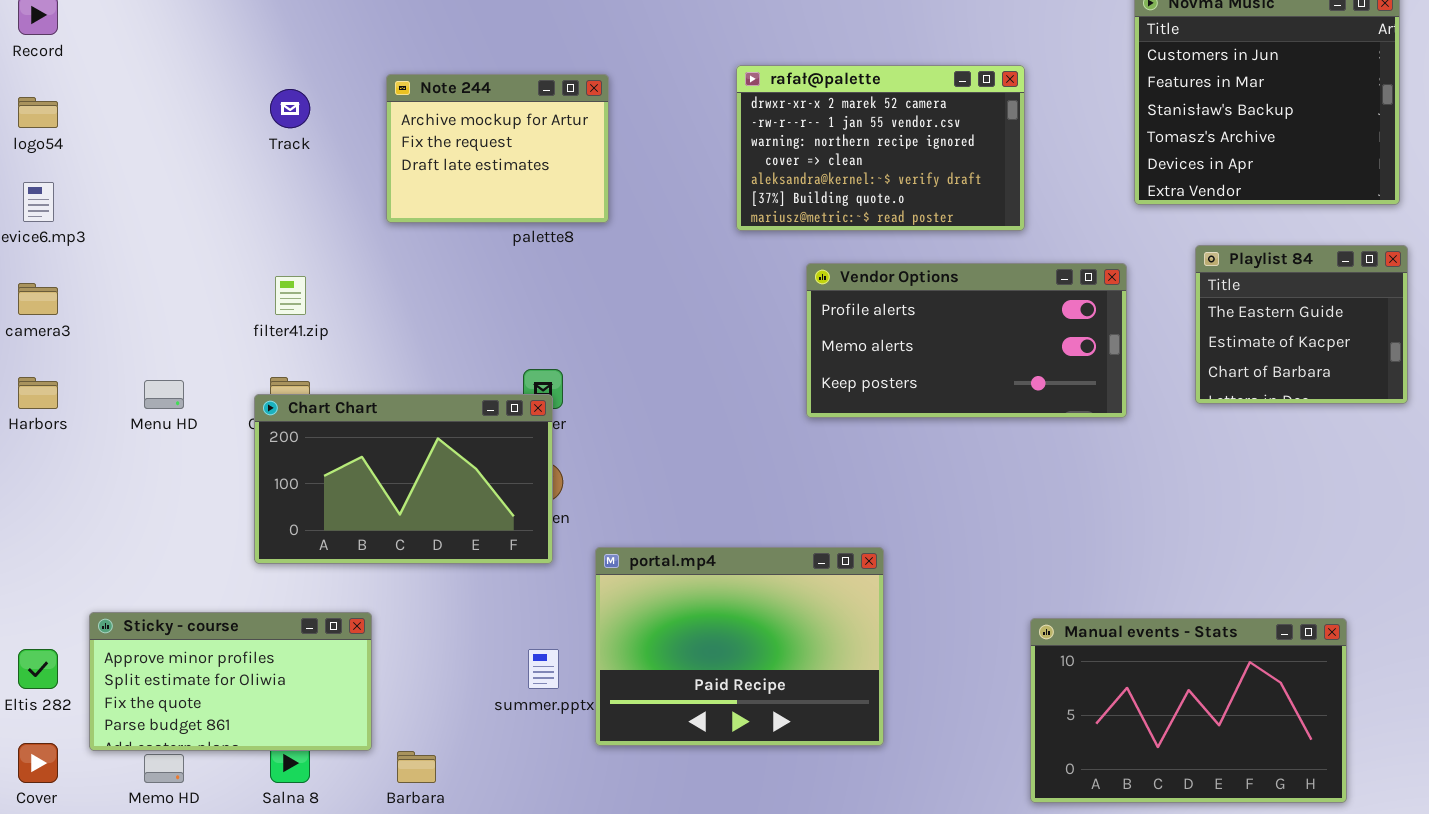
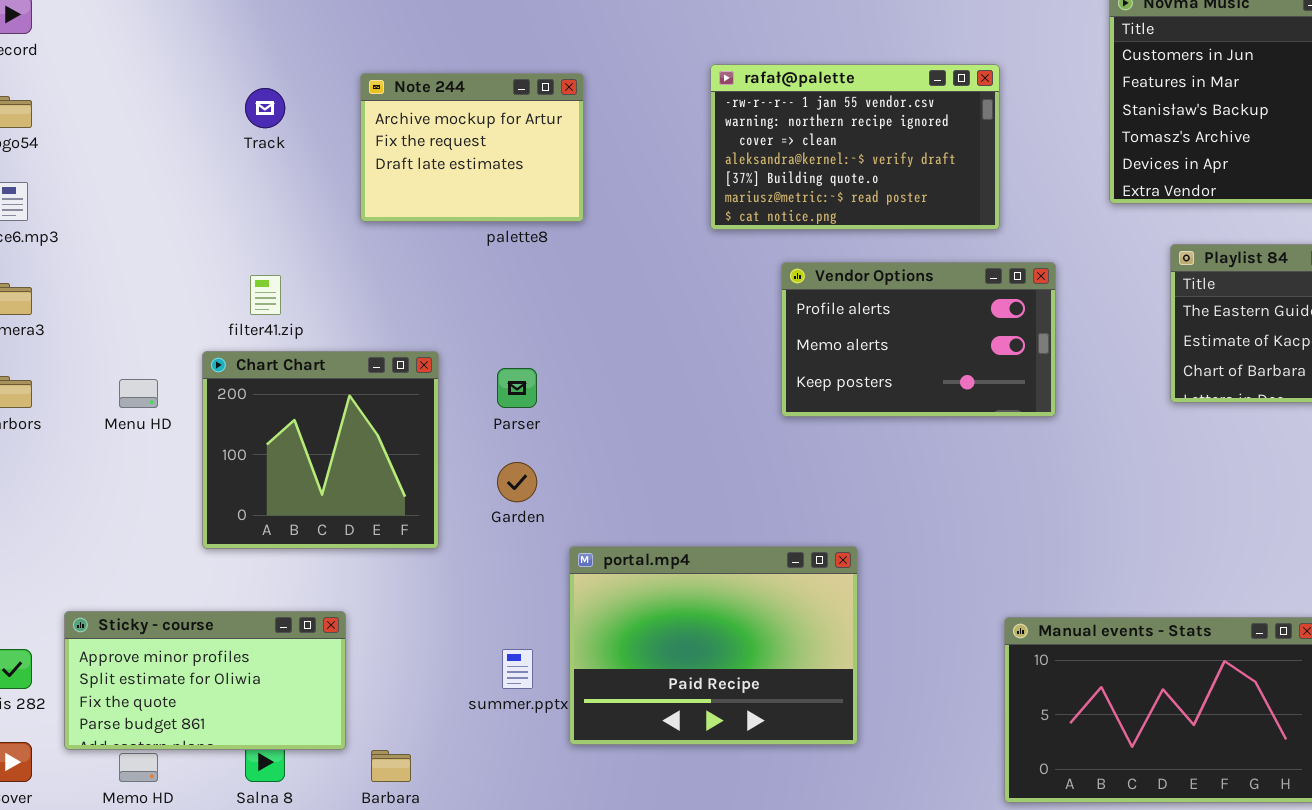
rafał@palette: [736,65,1025,231] -> [710,64,1000,230], scrolled down 1 row
Vendor Options: [806,263,1127,418] -> [781,262,1056,417], resized
Chart Chart: [254,394,553,564] -> [202,351,439,549], moved, resized

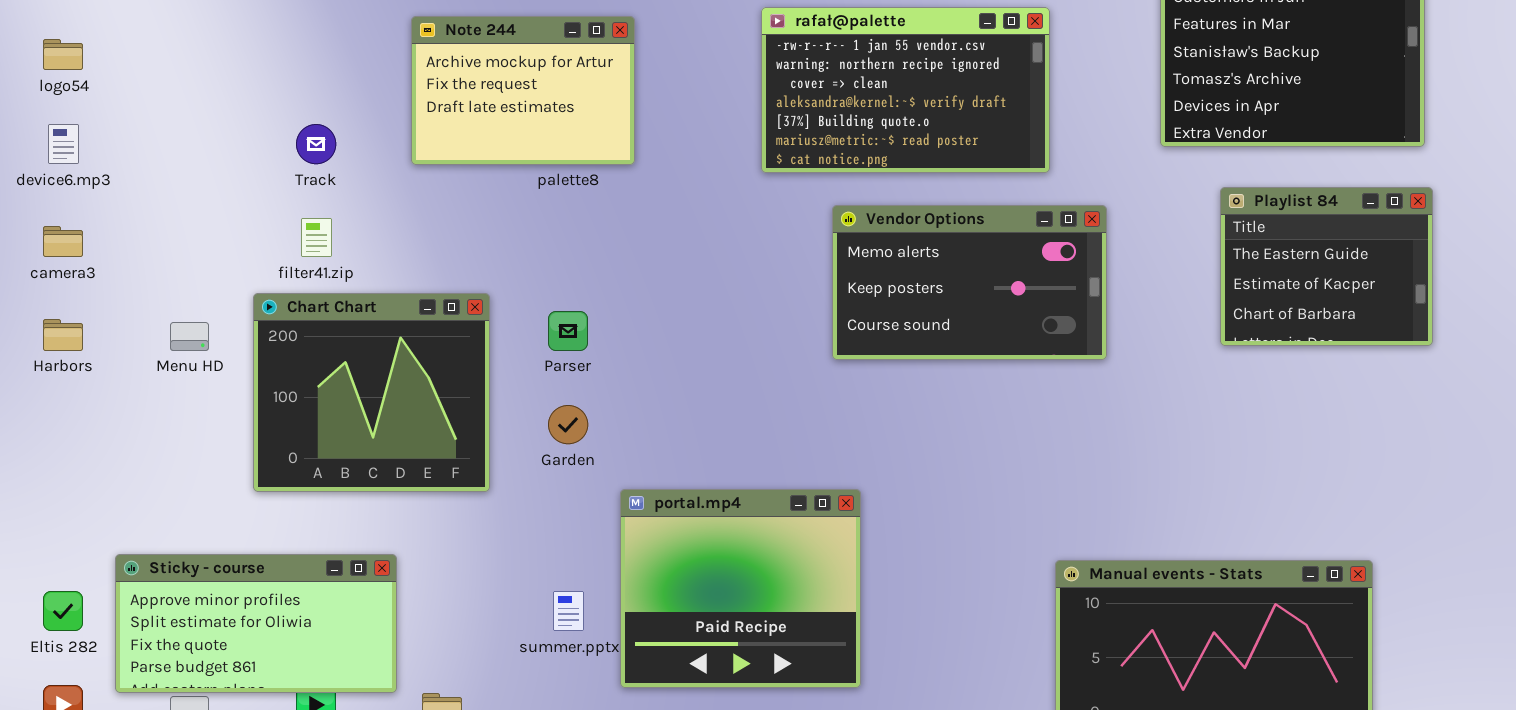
Track: [245,88,285,128] -> [296,124,336,164], moved
Vendor Options: [781,262,1056,417] -> [832,205,1107,360], scrolled down 1 row
portal.mp4: [569,546,858,745] -> [620,489,861,688], resized

